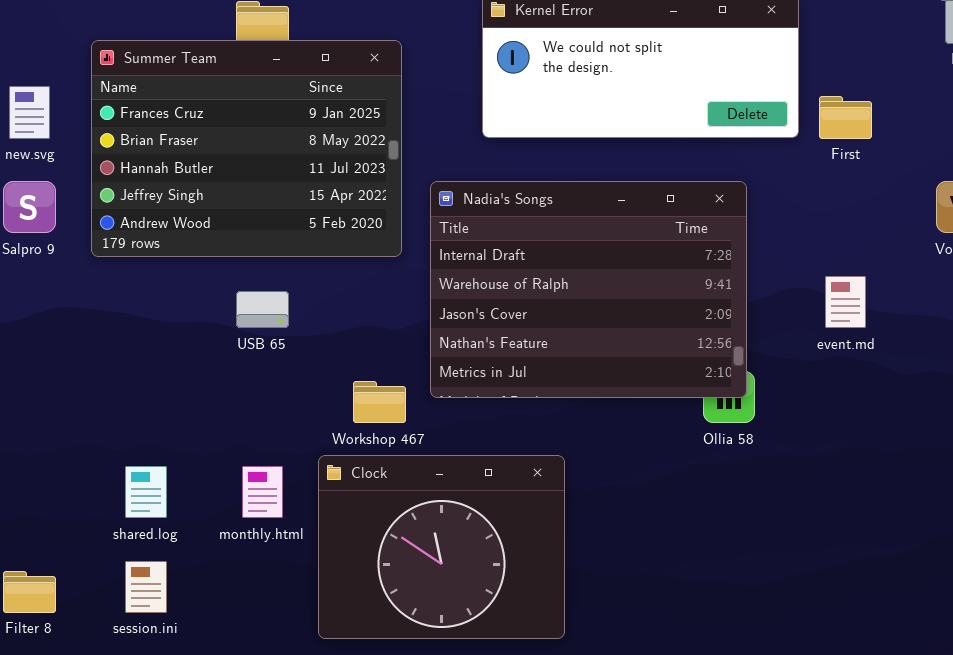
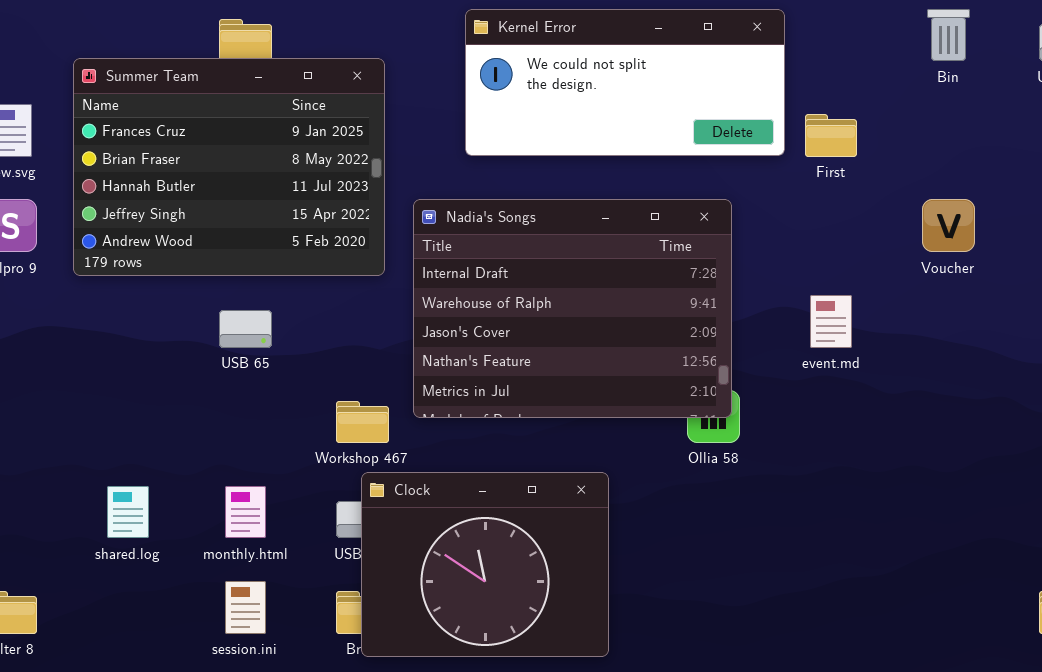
Clock: [318,455,565,639] -> [361,472,609,657], moved
session.ini: [125,561,167,613] -> [225,581,266,634], moved

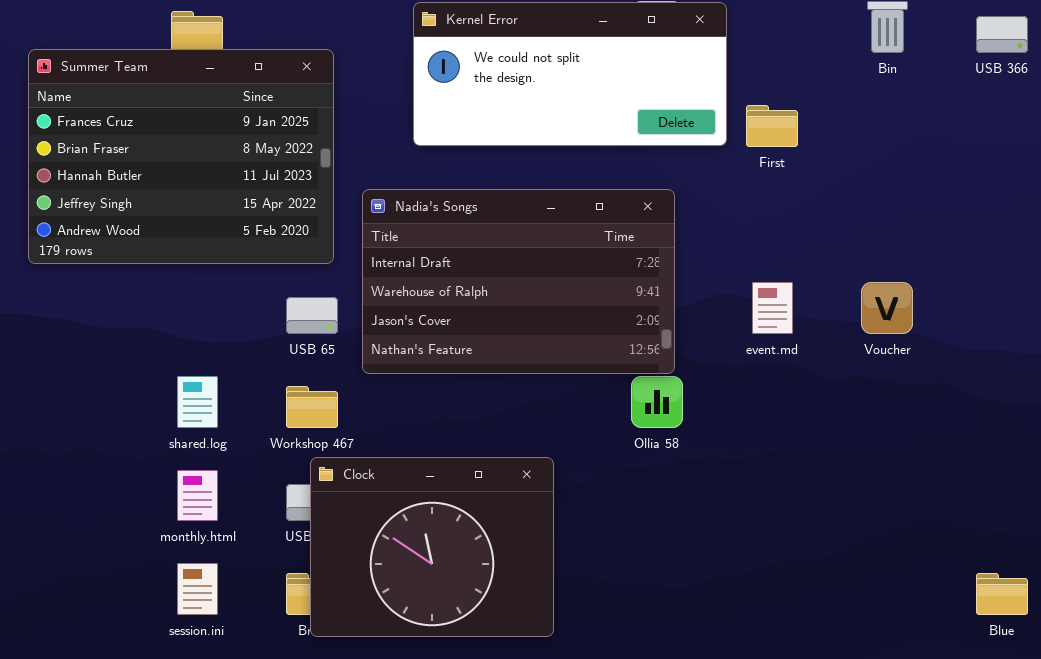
Nadia's Songs: [413,199,732,418] -> [362,189,675,374], resized
Voucher: [922,199,975,252] -> [861,282,913,334], moved
USB 65: [219,310,272,348] -> [286,297,338,334], moved
shared.log: [107,486,149,538] -> [177,376,218,428], moved

